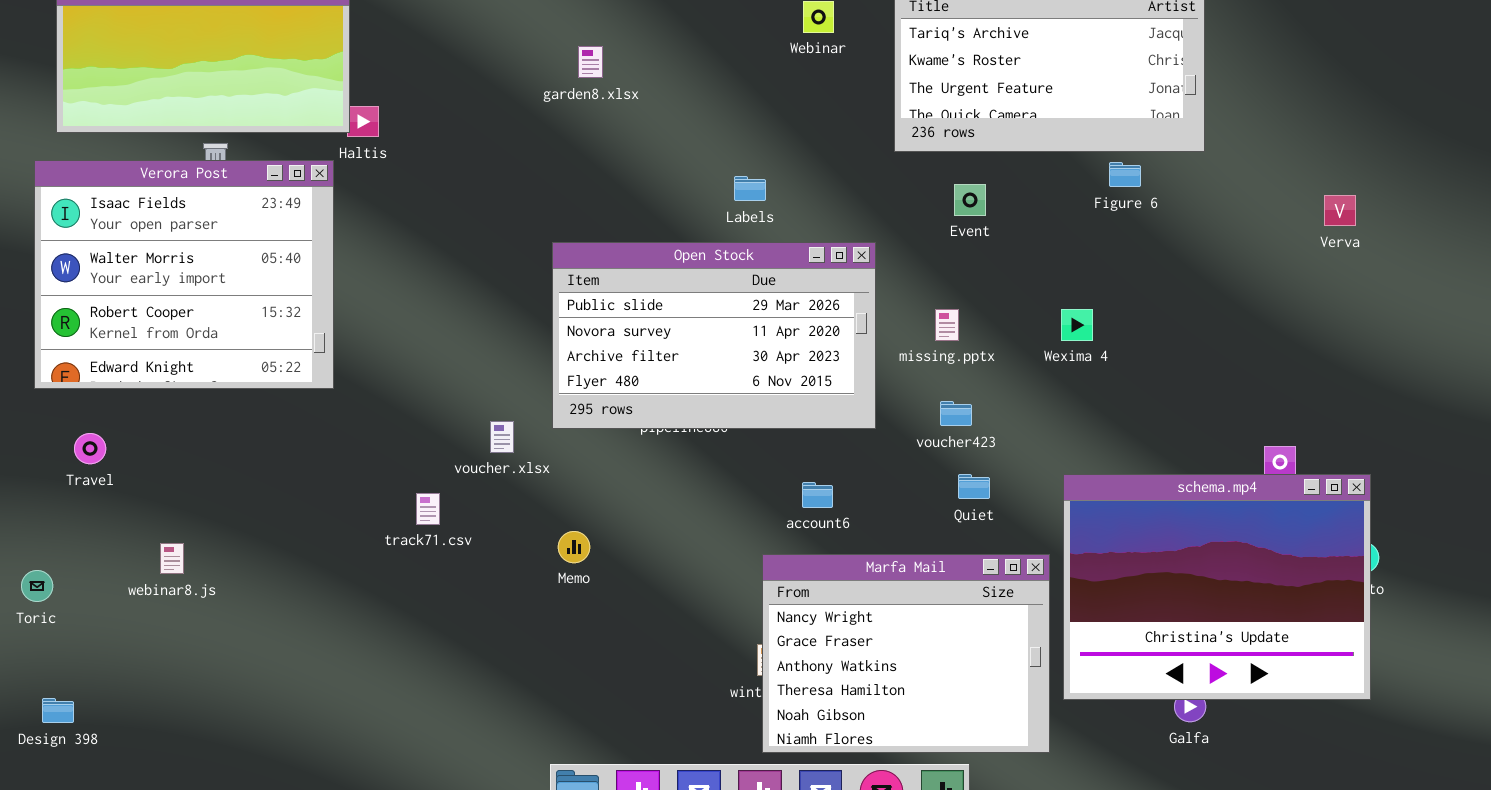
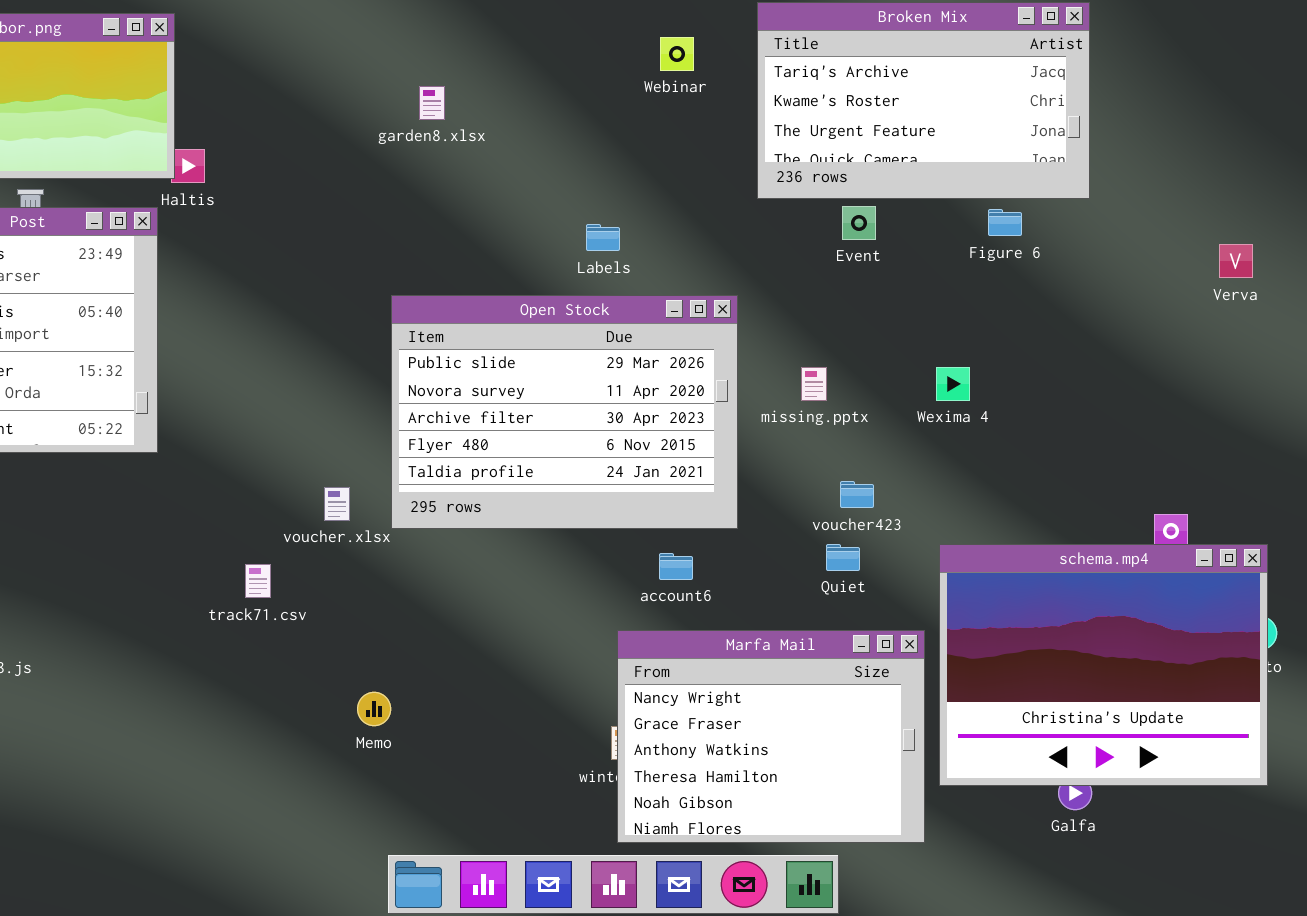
Event: [954,184,986,216] -> [842,206,876,240], moved
Open Stock: [552,242,876,429] -> [391,295,738,529], resized
voucher423: [940,401,972,426] -> [840,481,874,508], moved
Memo: [558,531,590,563] -> [357,692,391,726], moved

